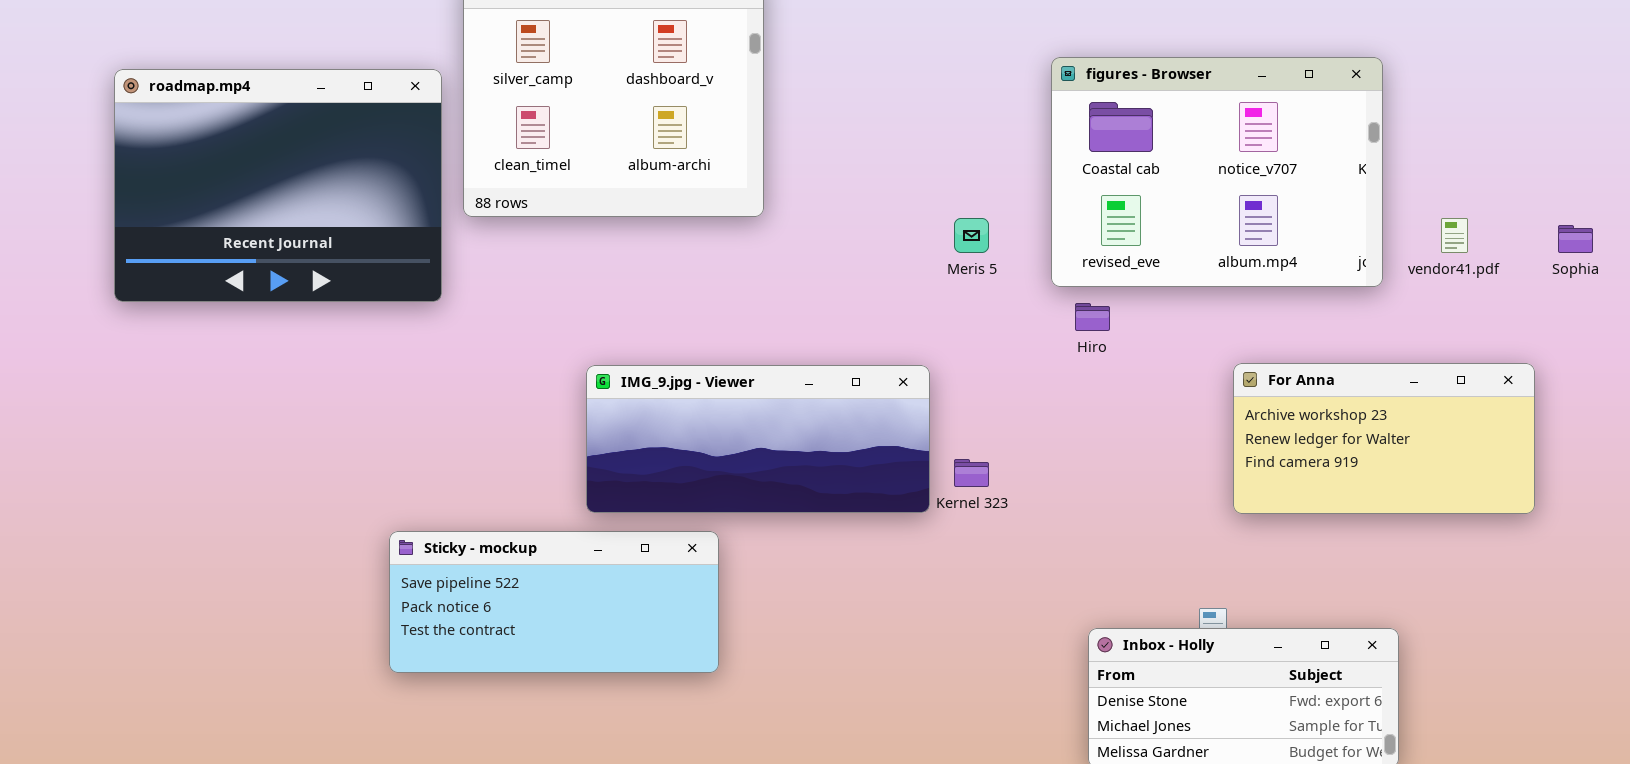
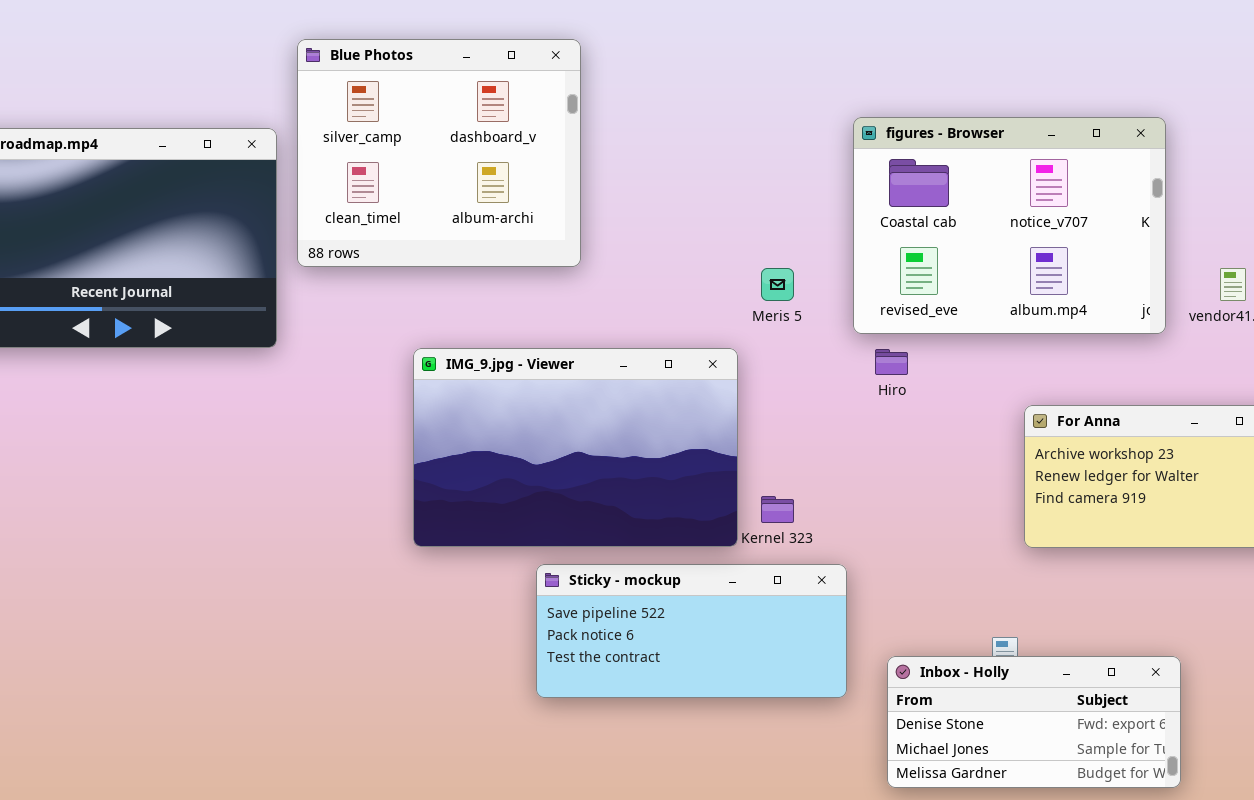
IMG_9.jpg - Viewer: [586,365,930,513] -> [413,348,738,547], resized
Sticky - mockup: [389,531,719,673] -> [536,564,847,698], moved

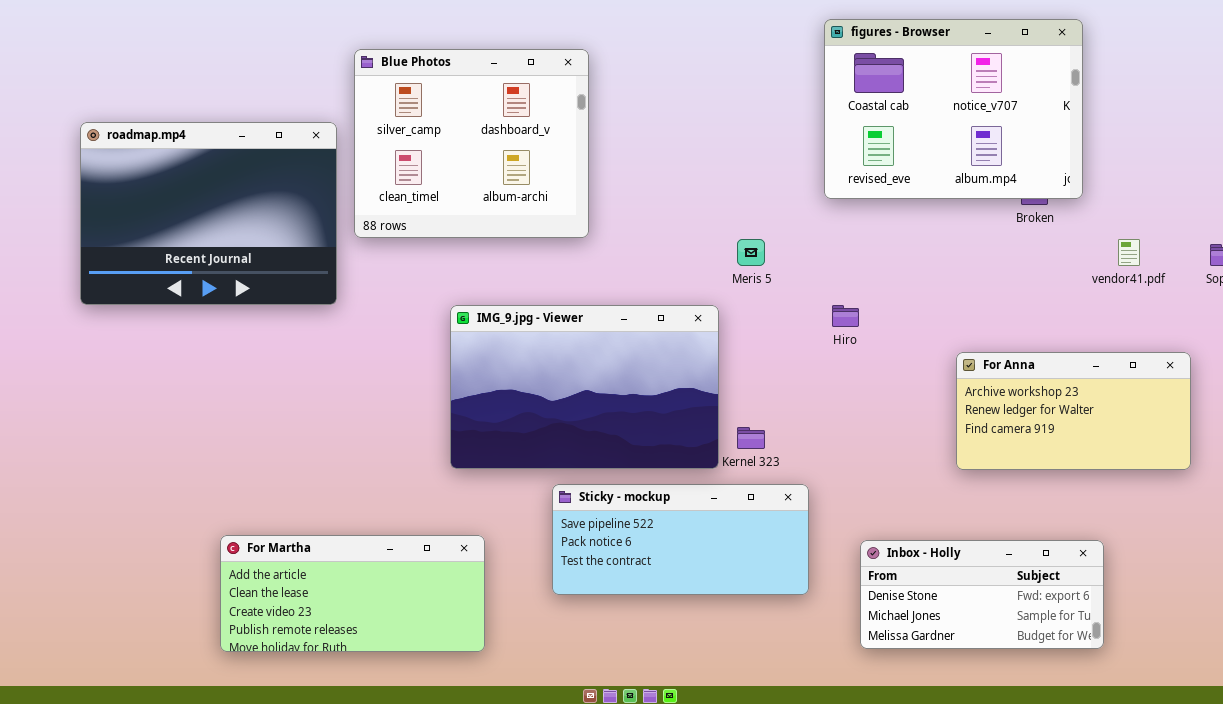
figures - Browser: [853,117,1166,334] -> [824,19,1083,199], moved
For Martha: none -> [220,535,485,652], opened
Inbox - Holly: [887,656,1181,788] -> [860,540,1104,649], moved

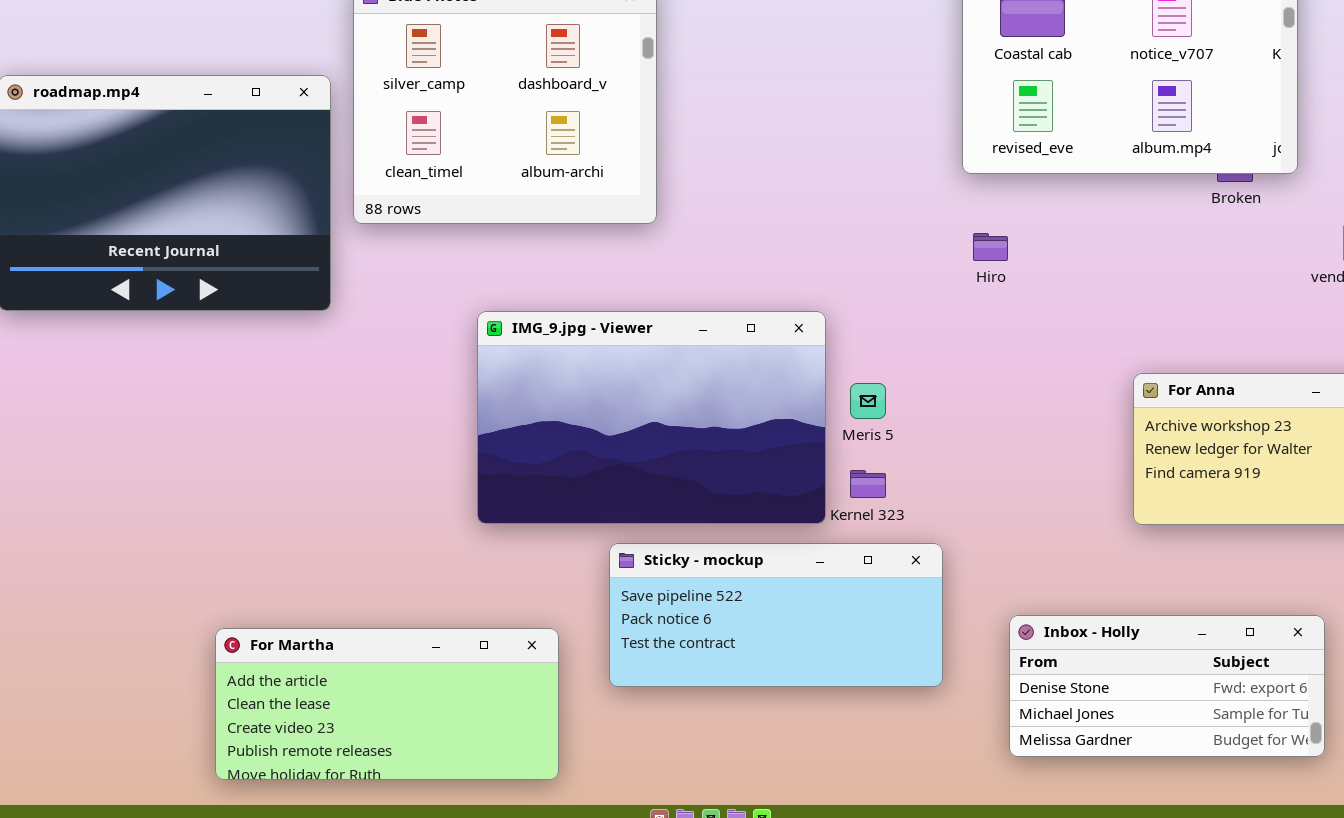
Meris 5: [737,239,765,266] -> [850,383,886,419], moved
Hiro: [832,305,859,327] -> [973,233,1008,261], moved
For Martha: [220,535,485,652] -> [215,628,559,780], moved

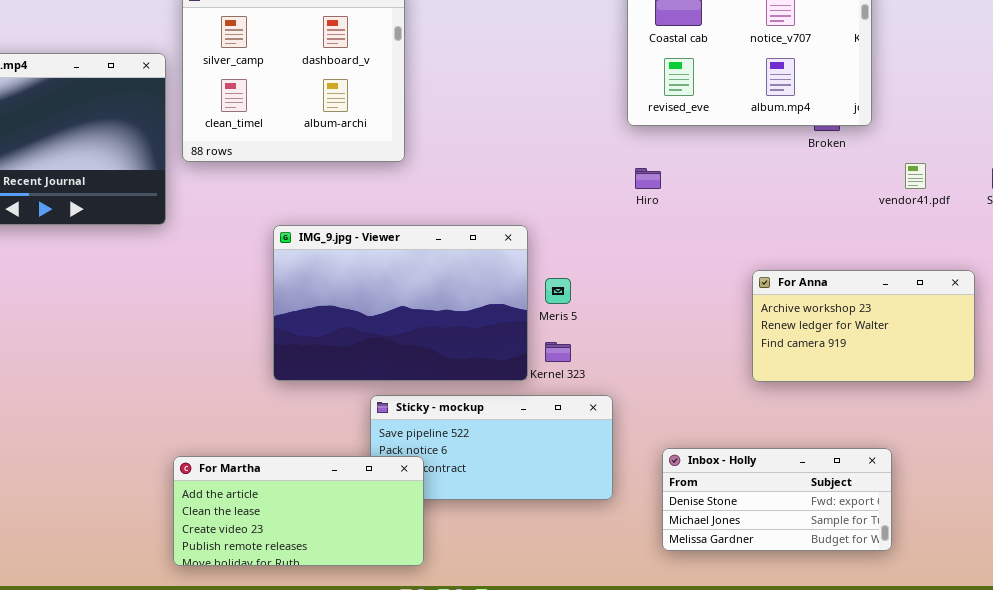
For Martha: [215,628,559,780] -> [173,456,424,566], moved

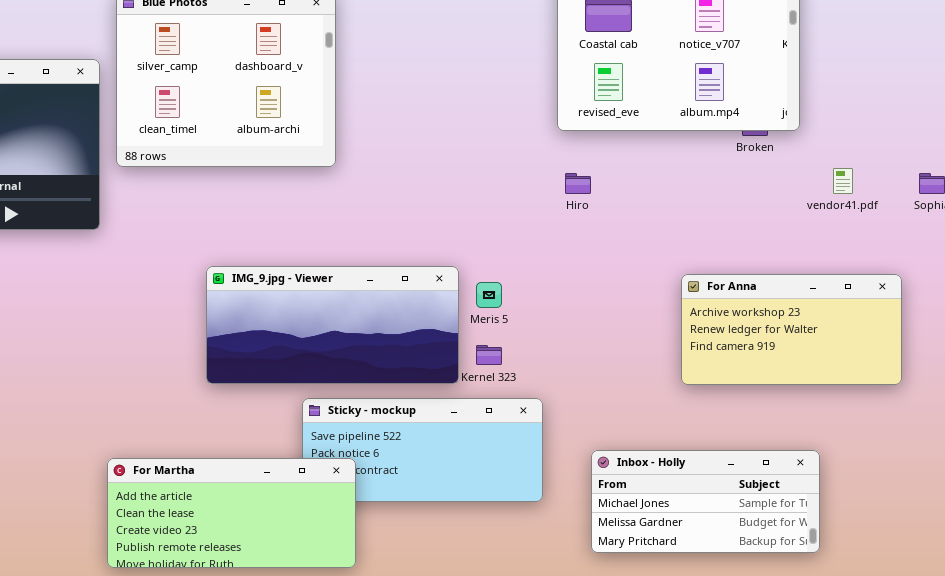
IMG_9.jpg - Viewer: [273,225,528,381] -> [206,266,459,384], resized
Inbox - Holly: [662,448,892,551] -> [591,450,820,553], scrolled down 1 row

